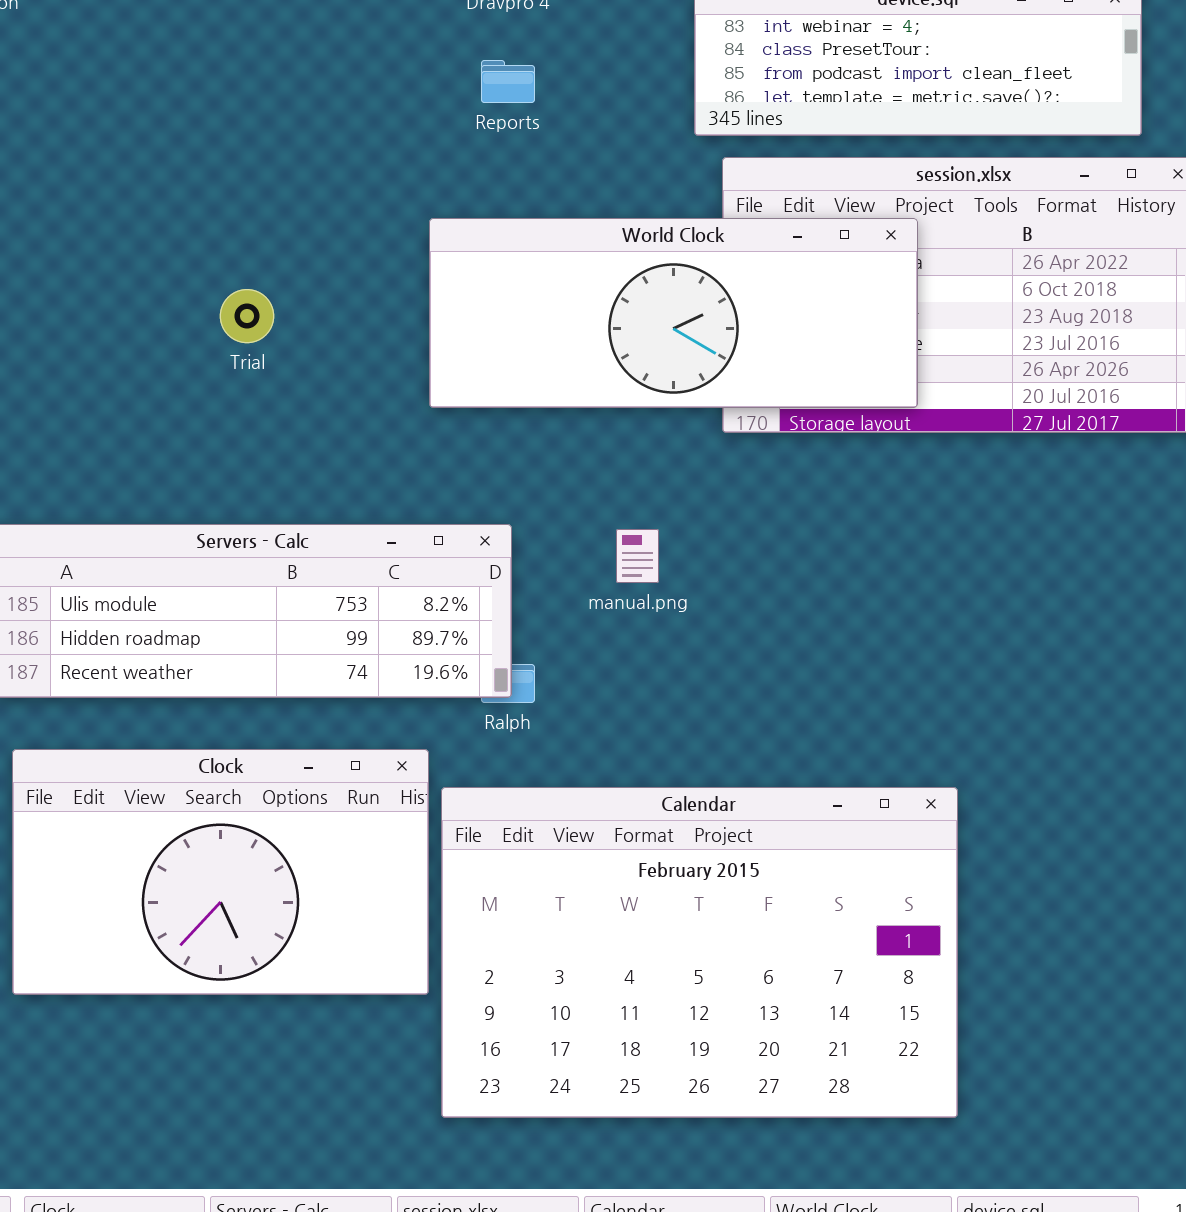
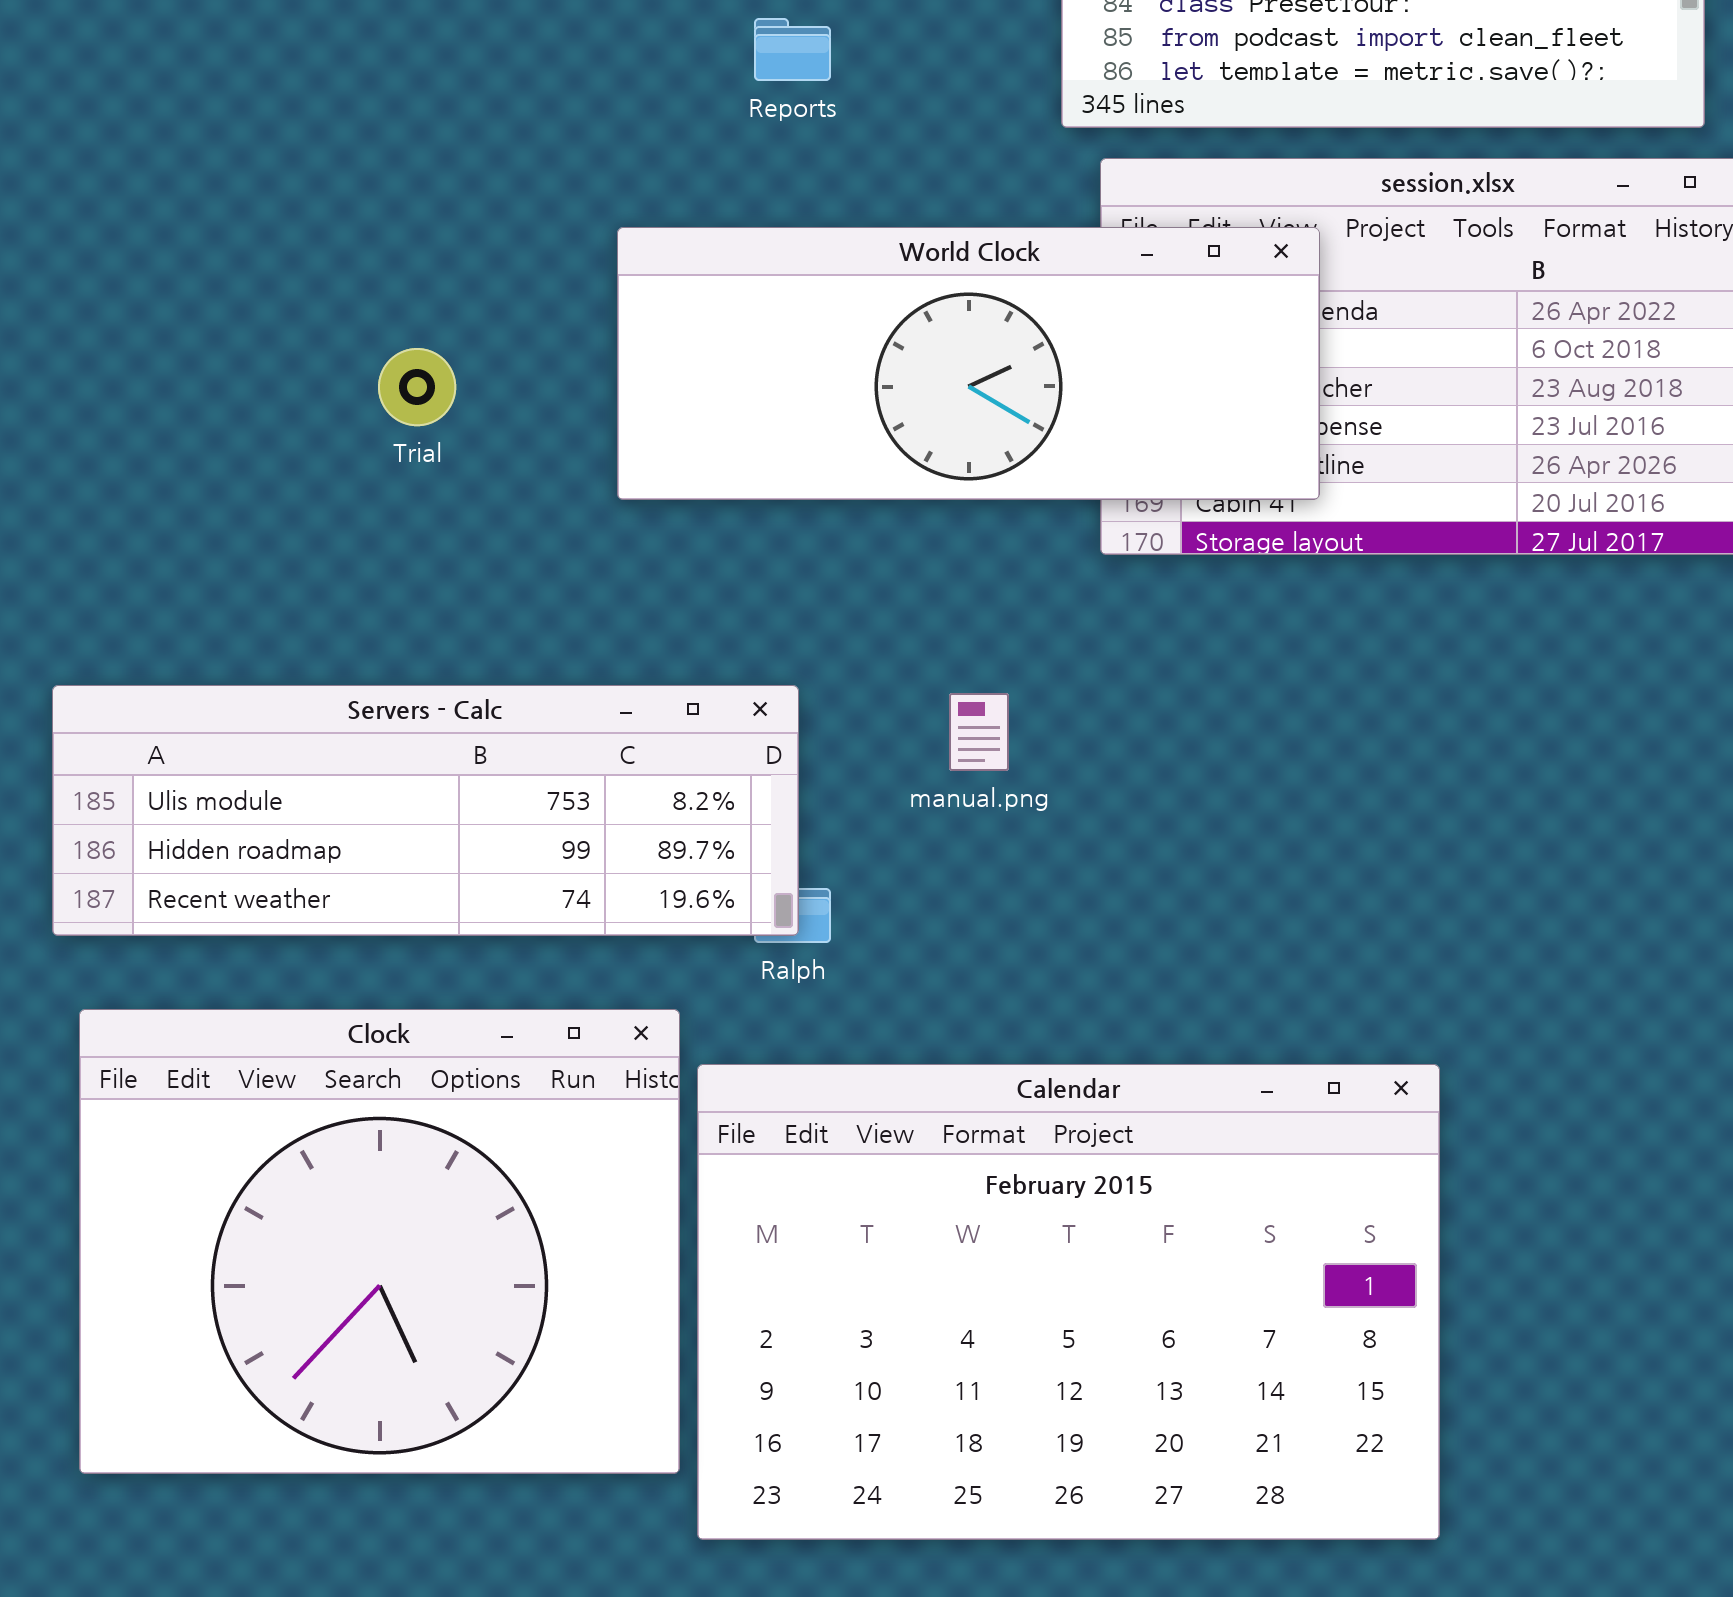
World Clock: [429,218,918,408] -> [617,227,1320,500], moved
Clock: [12,749,429,995] -> [79,1009,680,1474], resized

